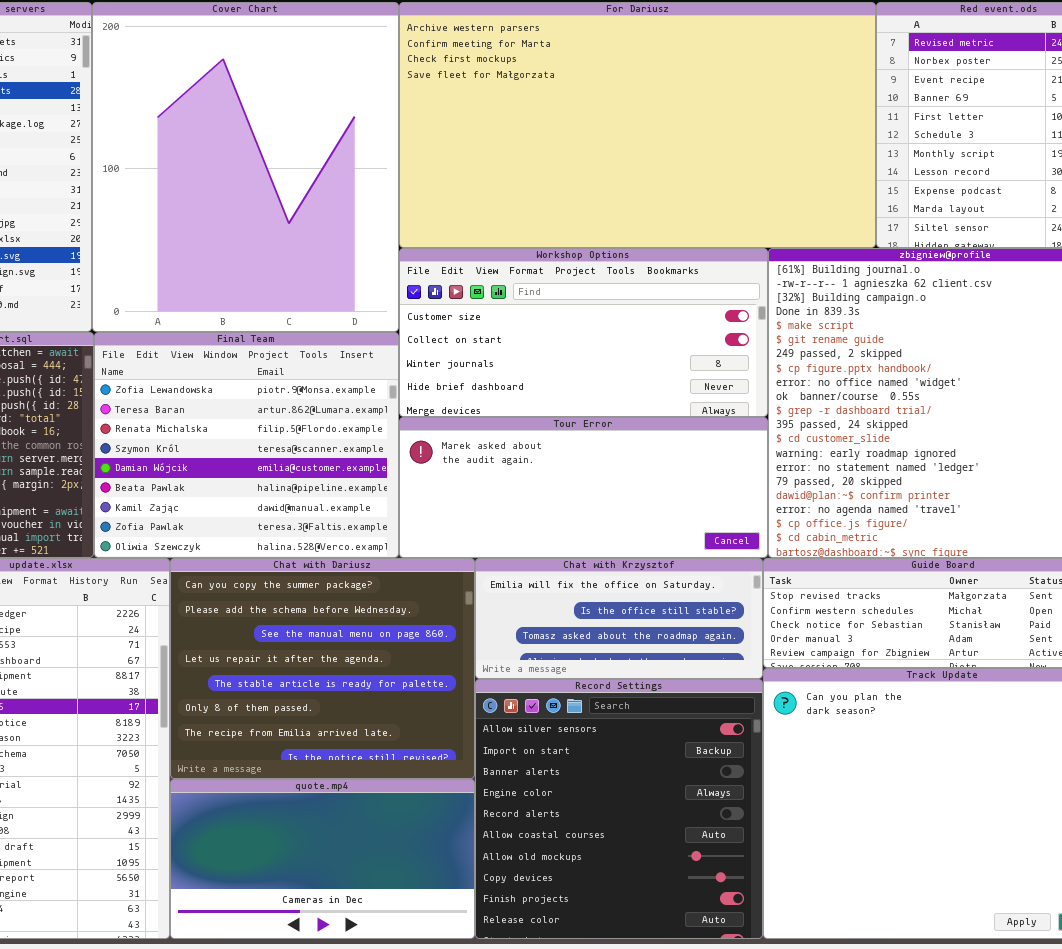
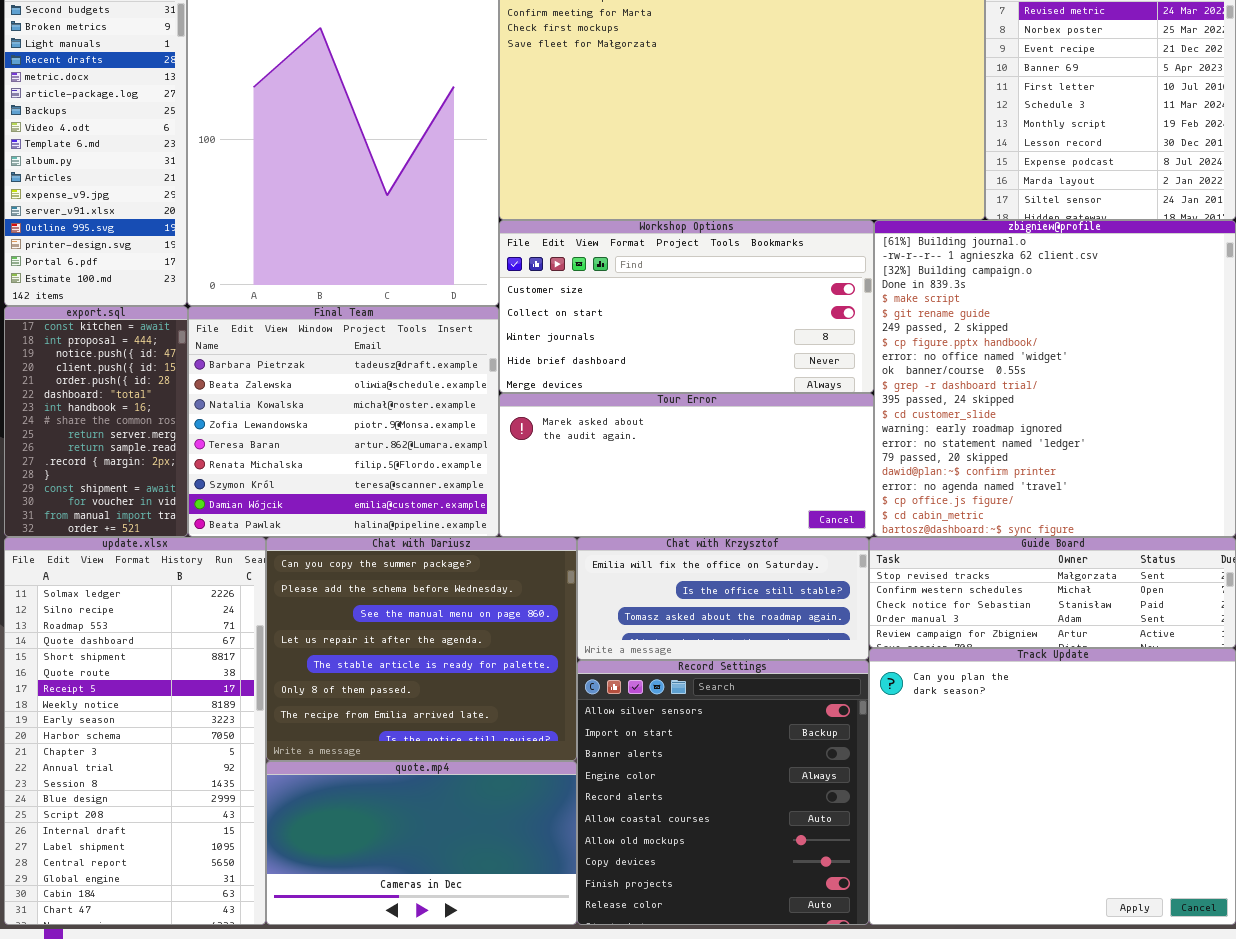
Final Team: [94,332,399,558] -> [188,306,499,537], scrolled up 3 rows

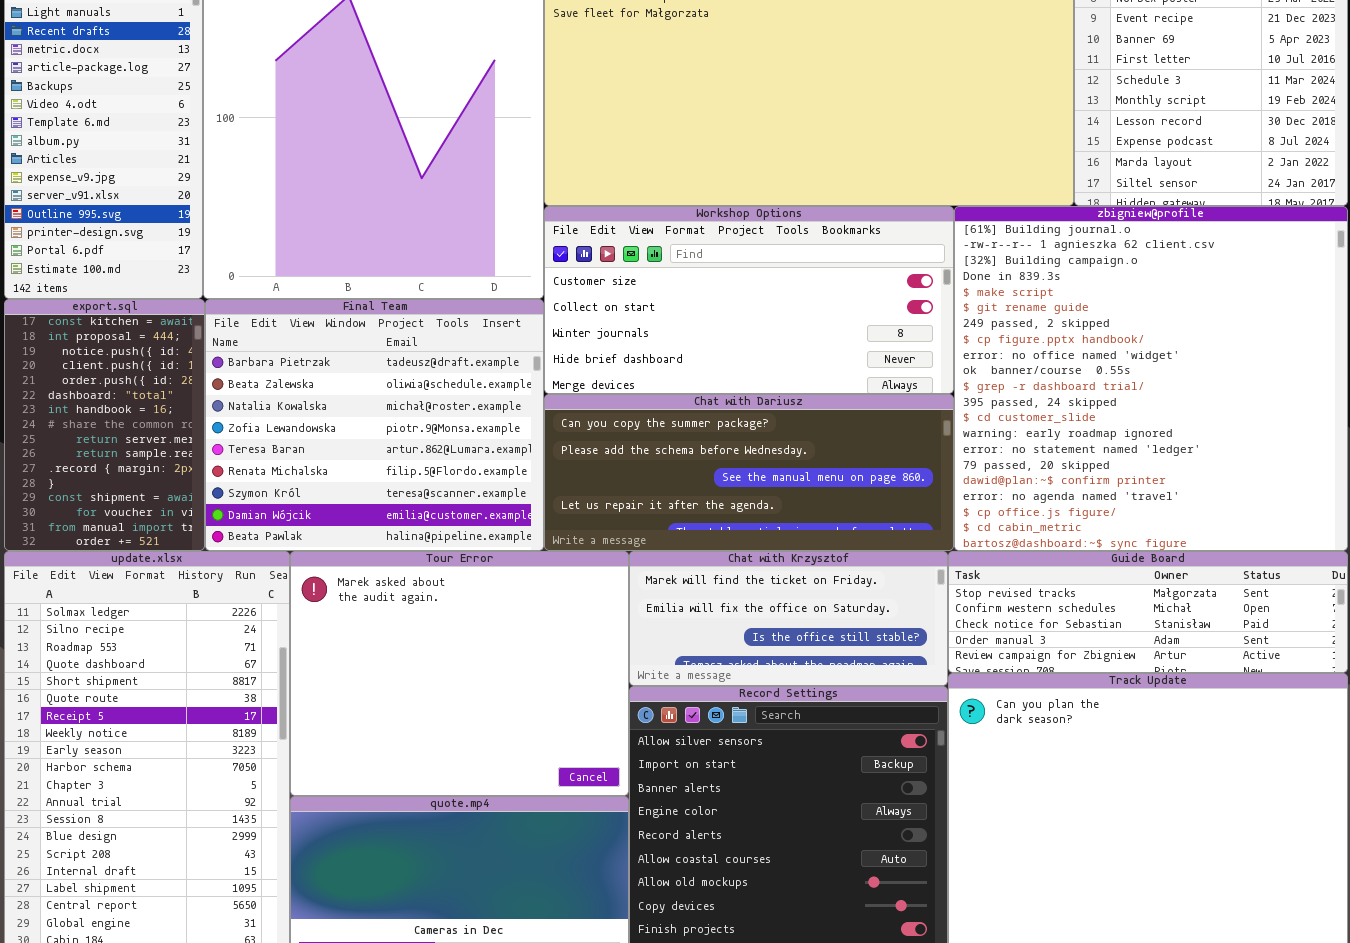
Tour Error: [499,393,874,537] -> [290,551,629,796], moved, resized
Chat with Dariusz: [266,537,577,761] -> [544,394,954,551], moved, resized
Chat with Krzysztof: [577,537,869,660] -> [629,551,948,686], scrolled up 1 row

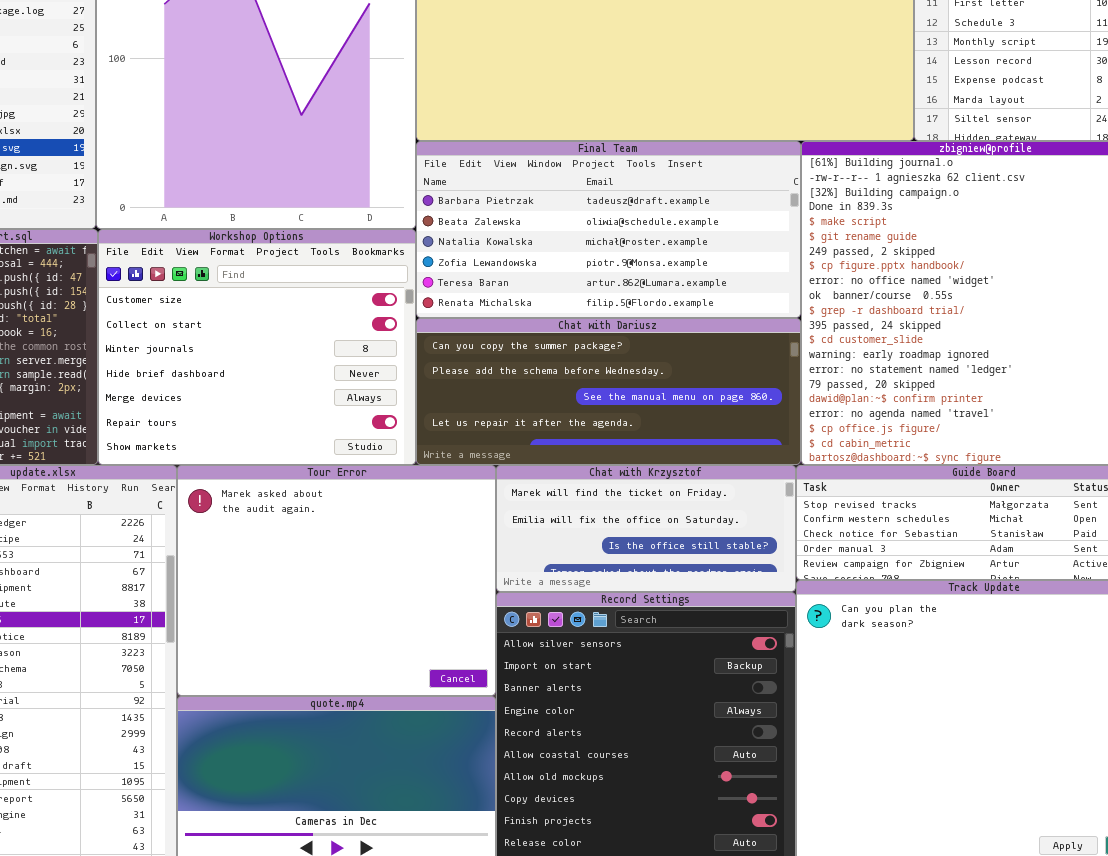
Workshop Options: [544,206,954,394] -> [98,229,416,465], moved, resized
Final Team: [205,299,544,551] -> [416,141,801,318], moved, resized

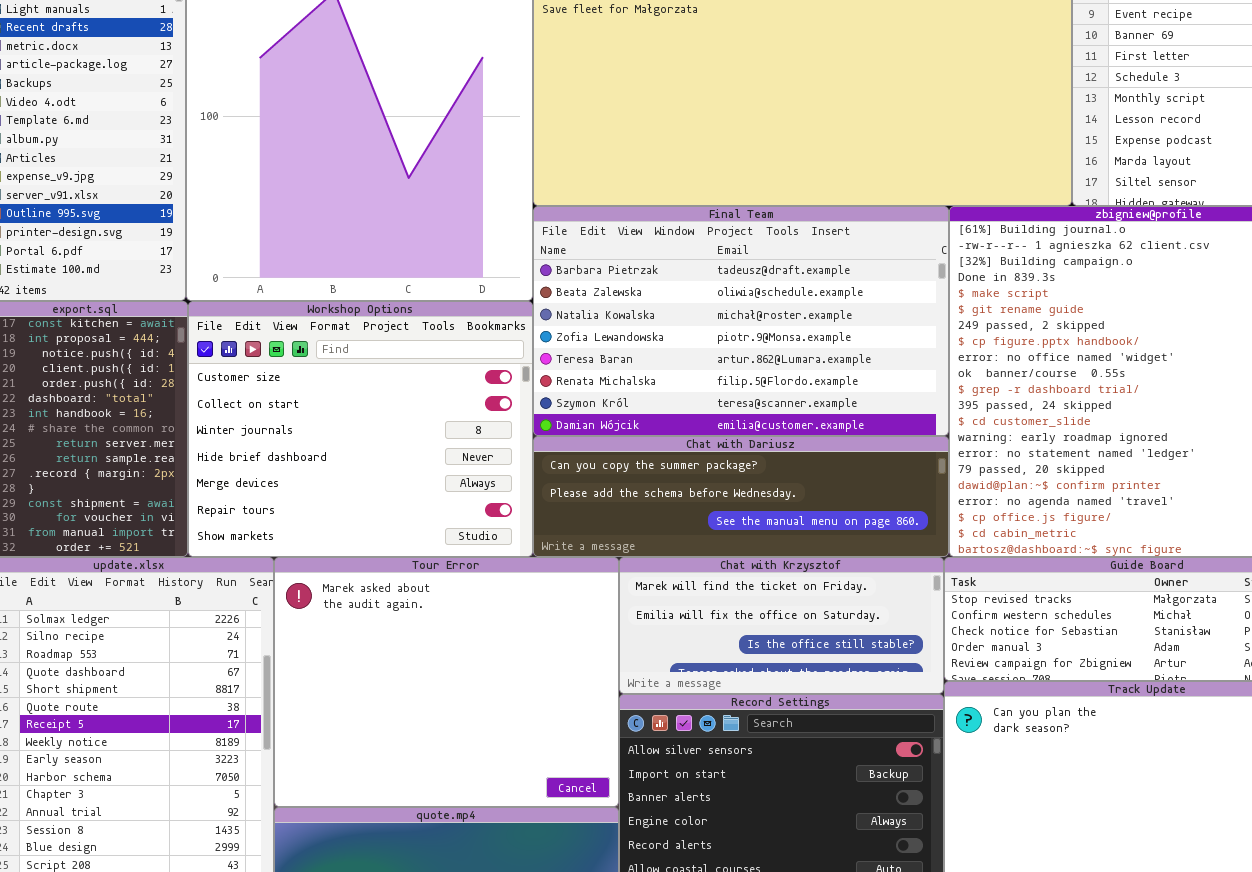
Final Team: [416,141,801,318] -> [533,206,949,436], resized
Chat with Dariusz: [416,318,801,465] -> [533,436,949,557], resized

